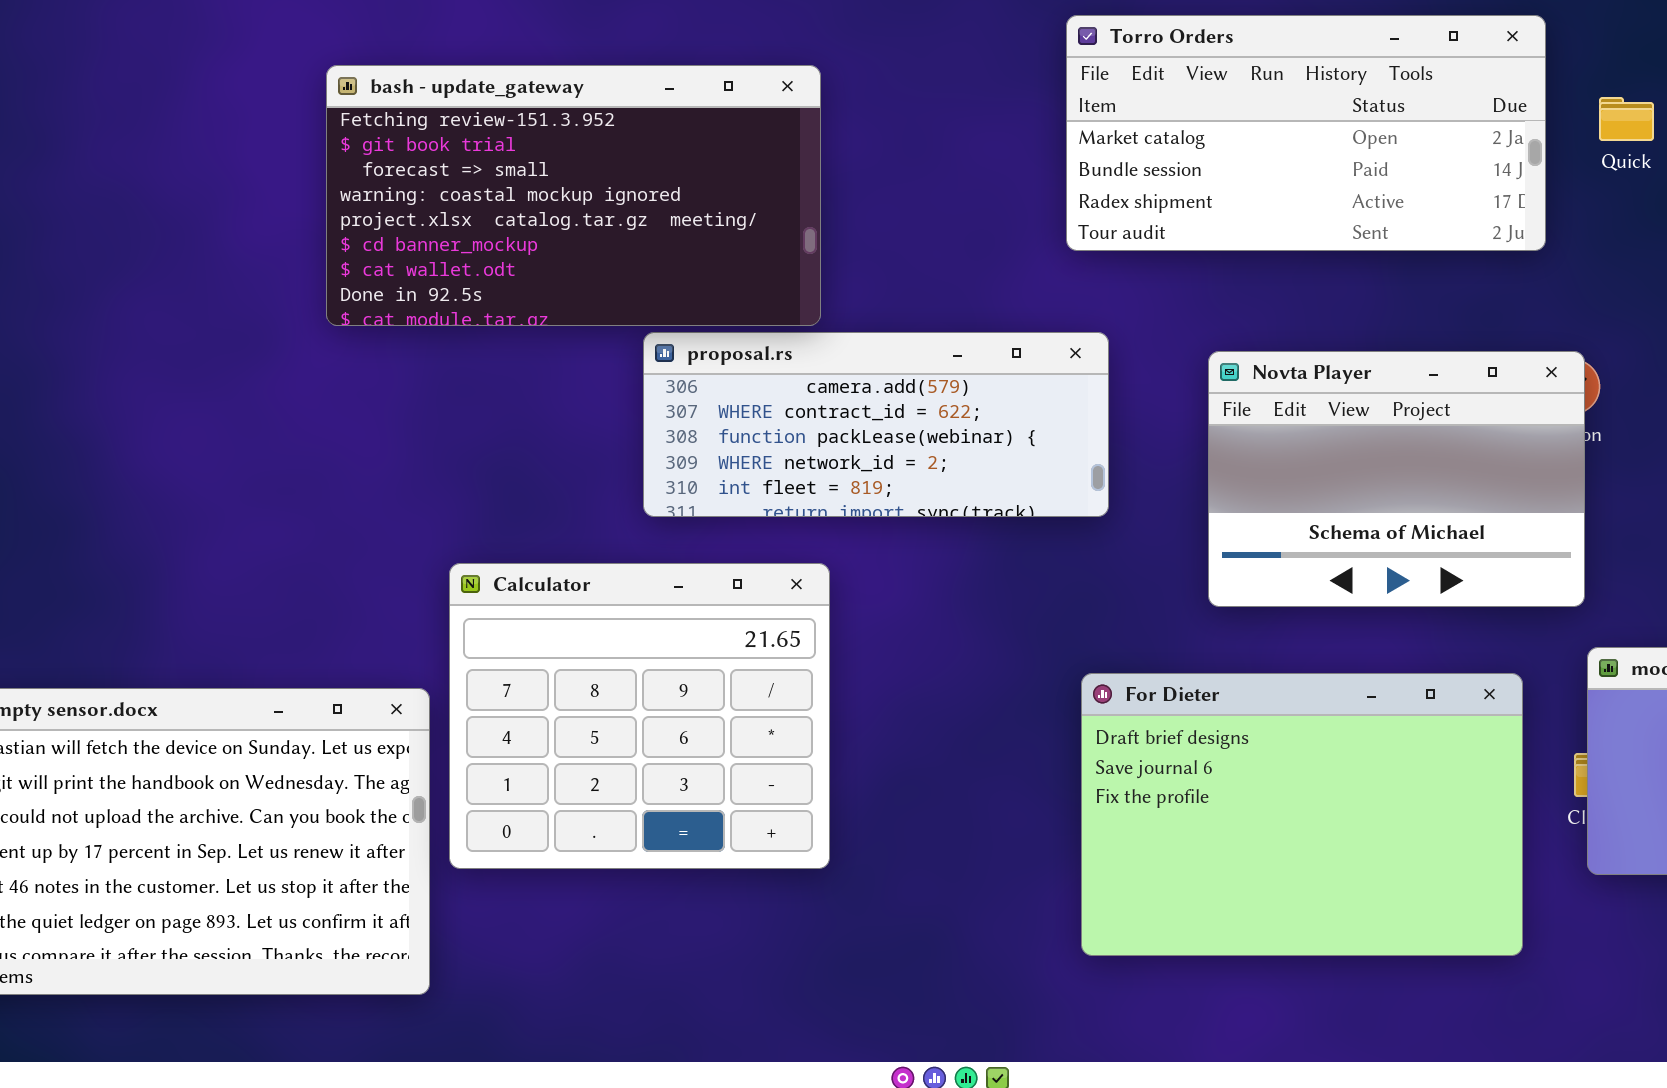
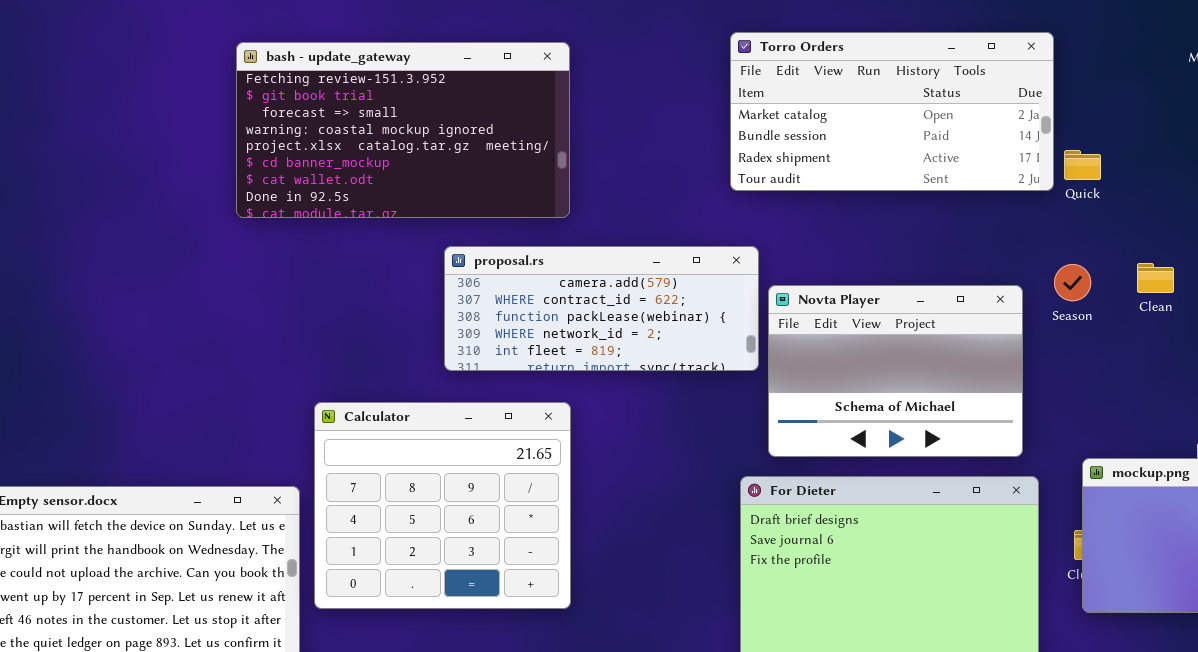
bash - update_gateway: [326,65,821,326] -> [236,42,570,218], moved
Quick: [1599,97,1654,141] -> [1064,150,1101,180], moved
Novta Player: [1208,351,1585,607] -> [768,285,1023,457], moved

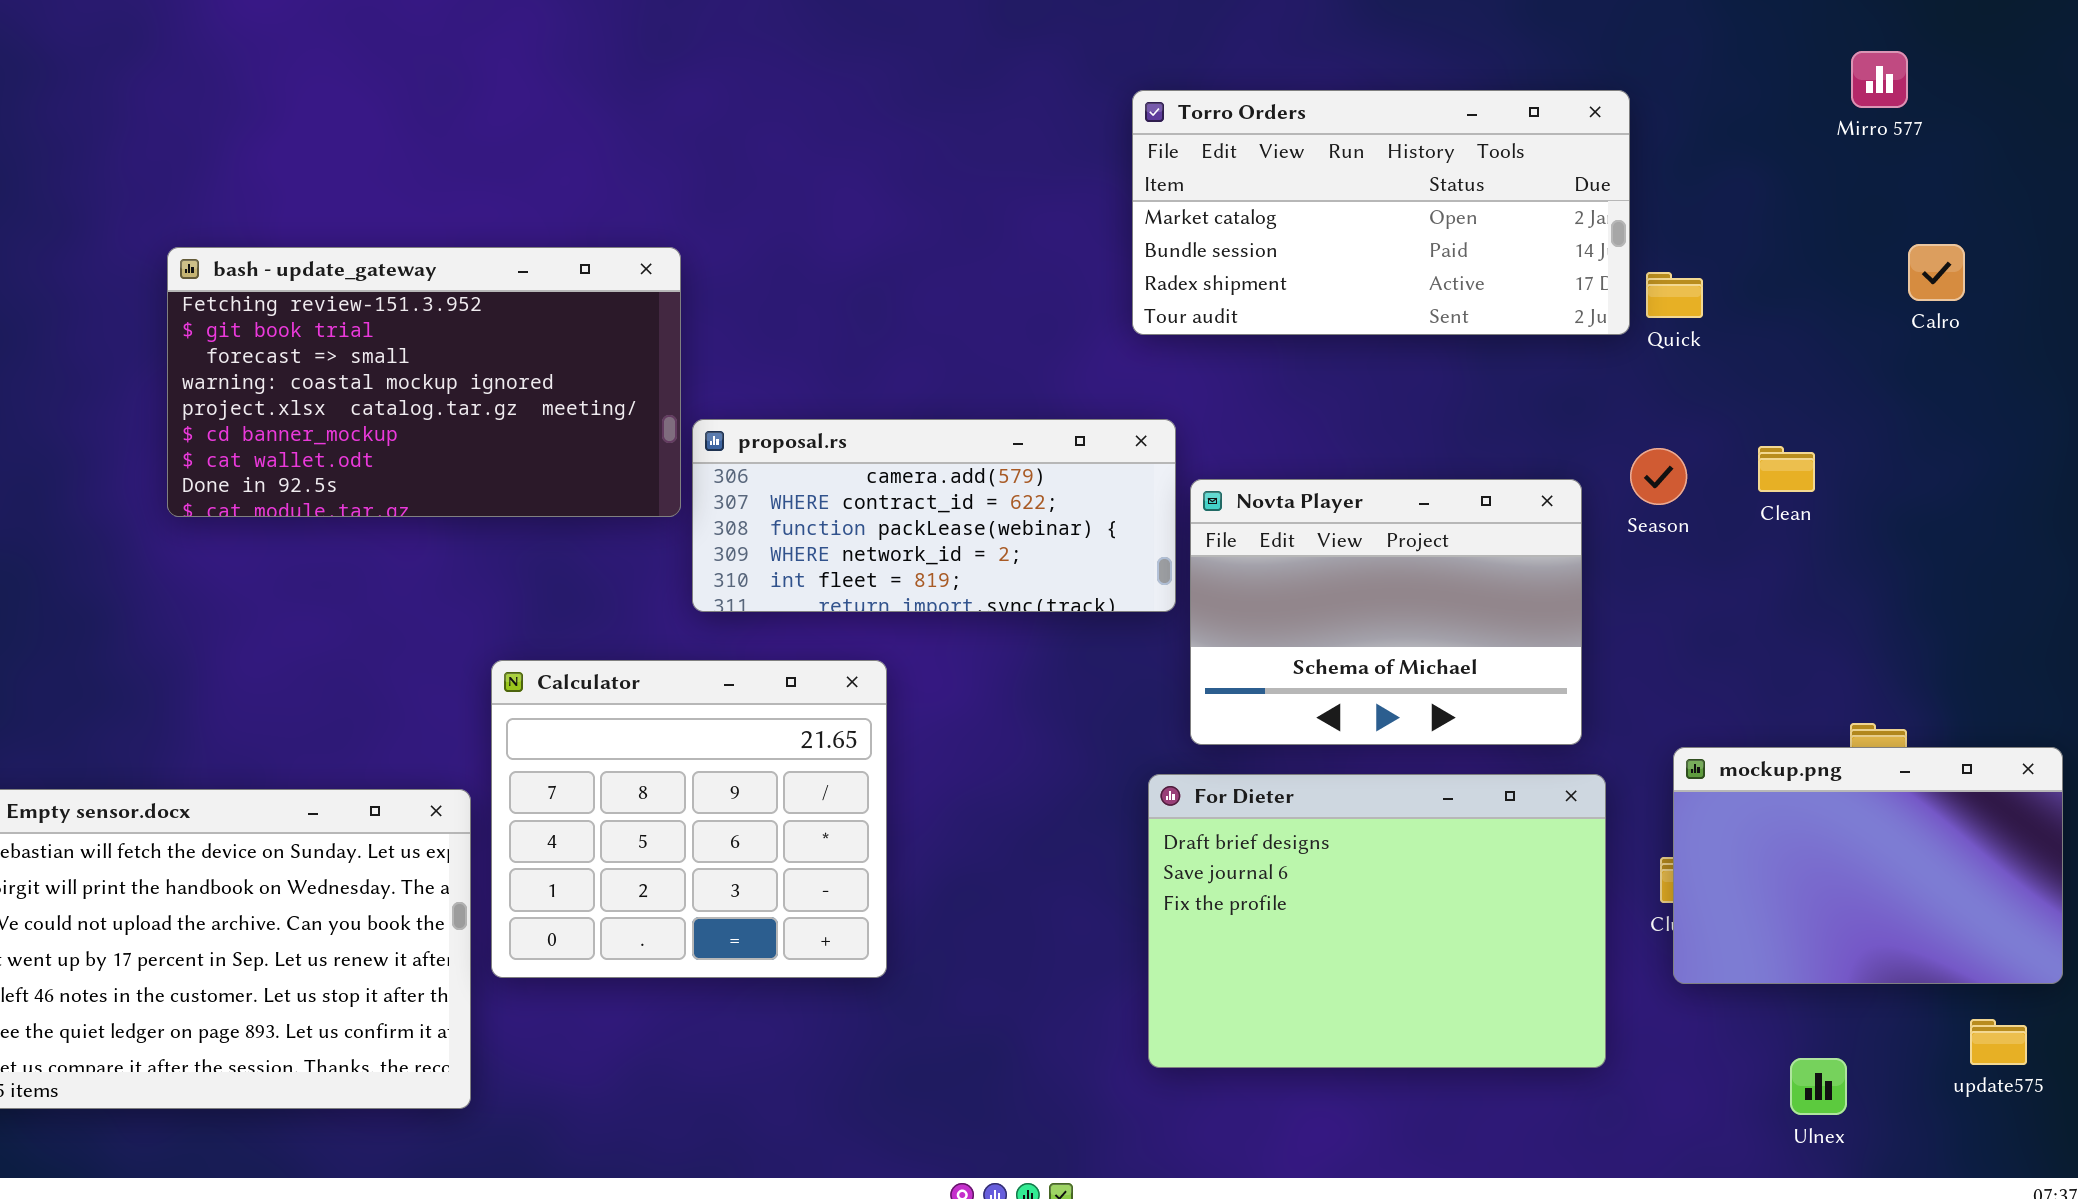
bash - update_gateway: [236,42,570,218] -> [167,247,681,517], moved

